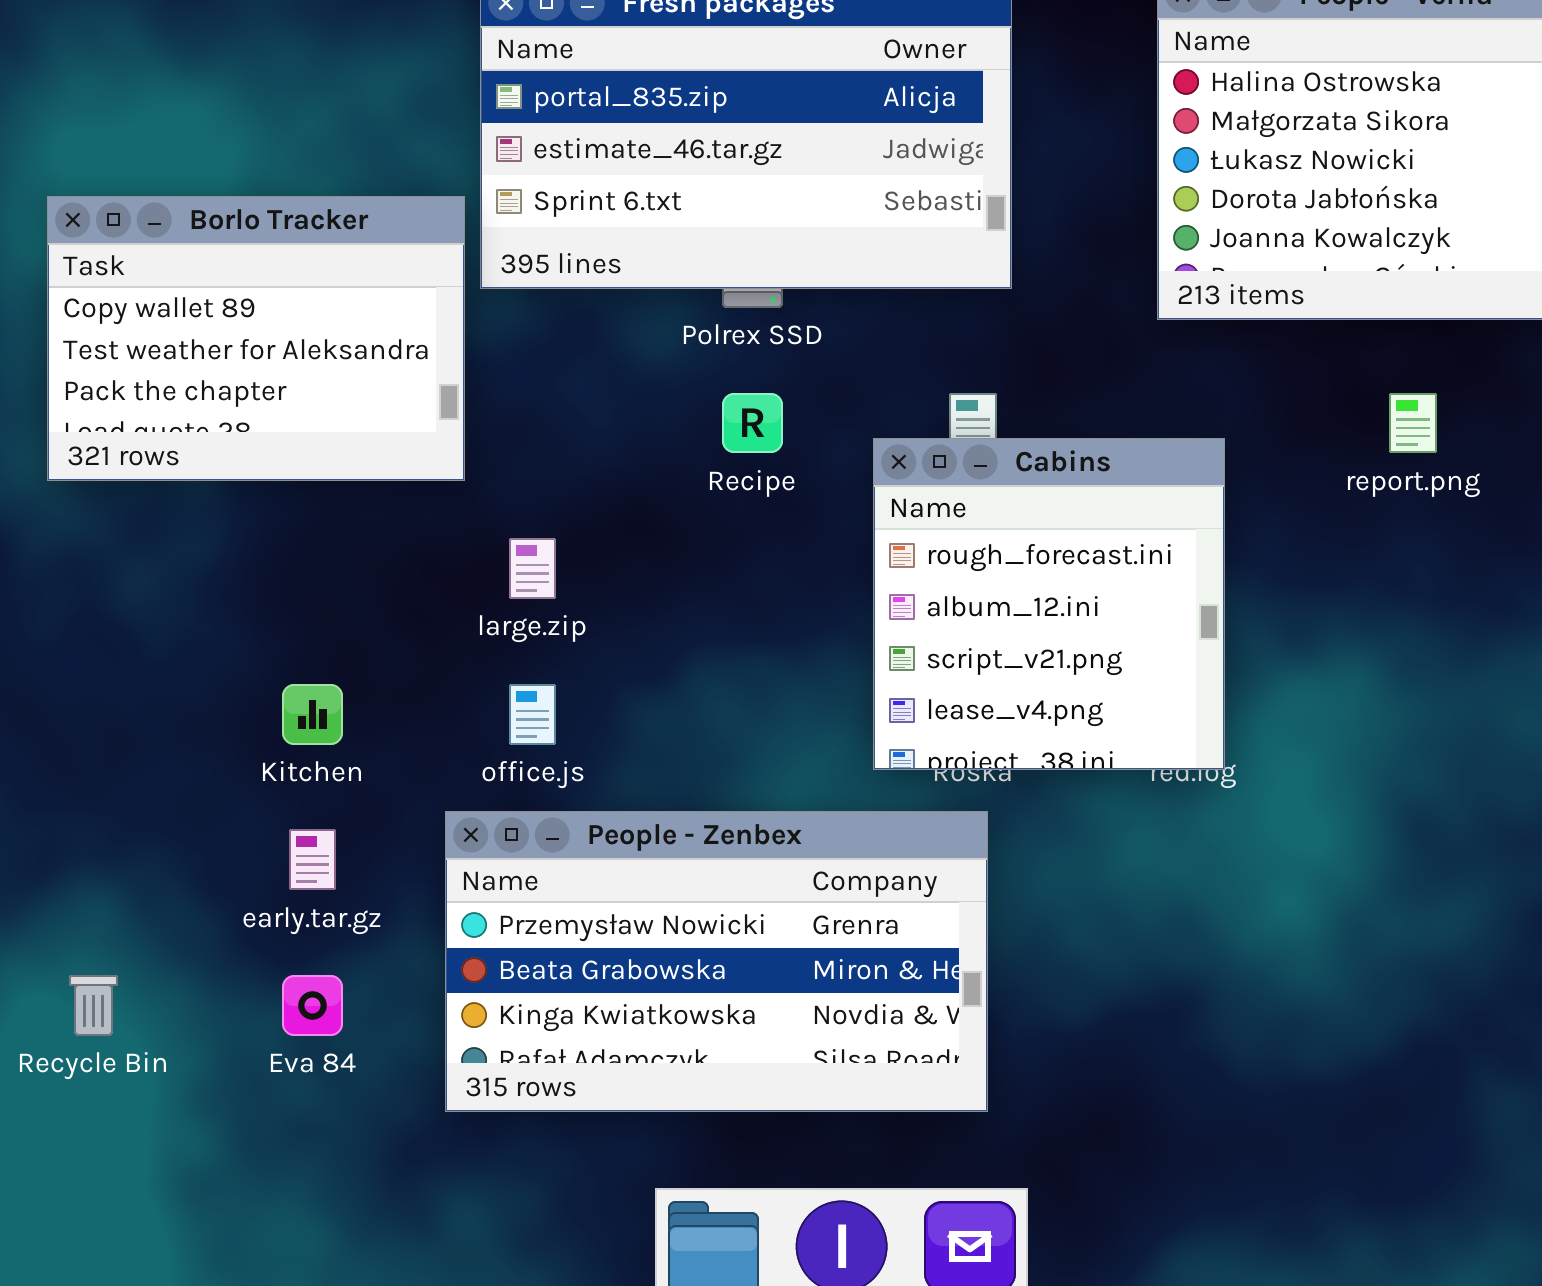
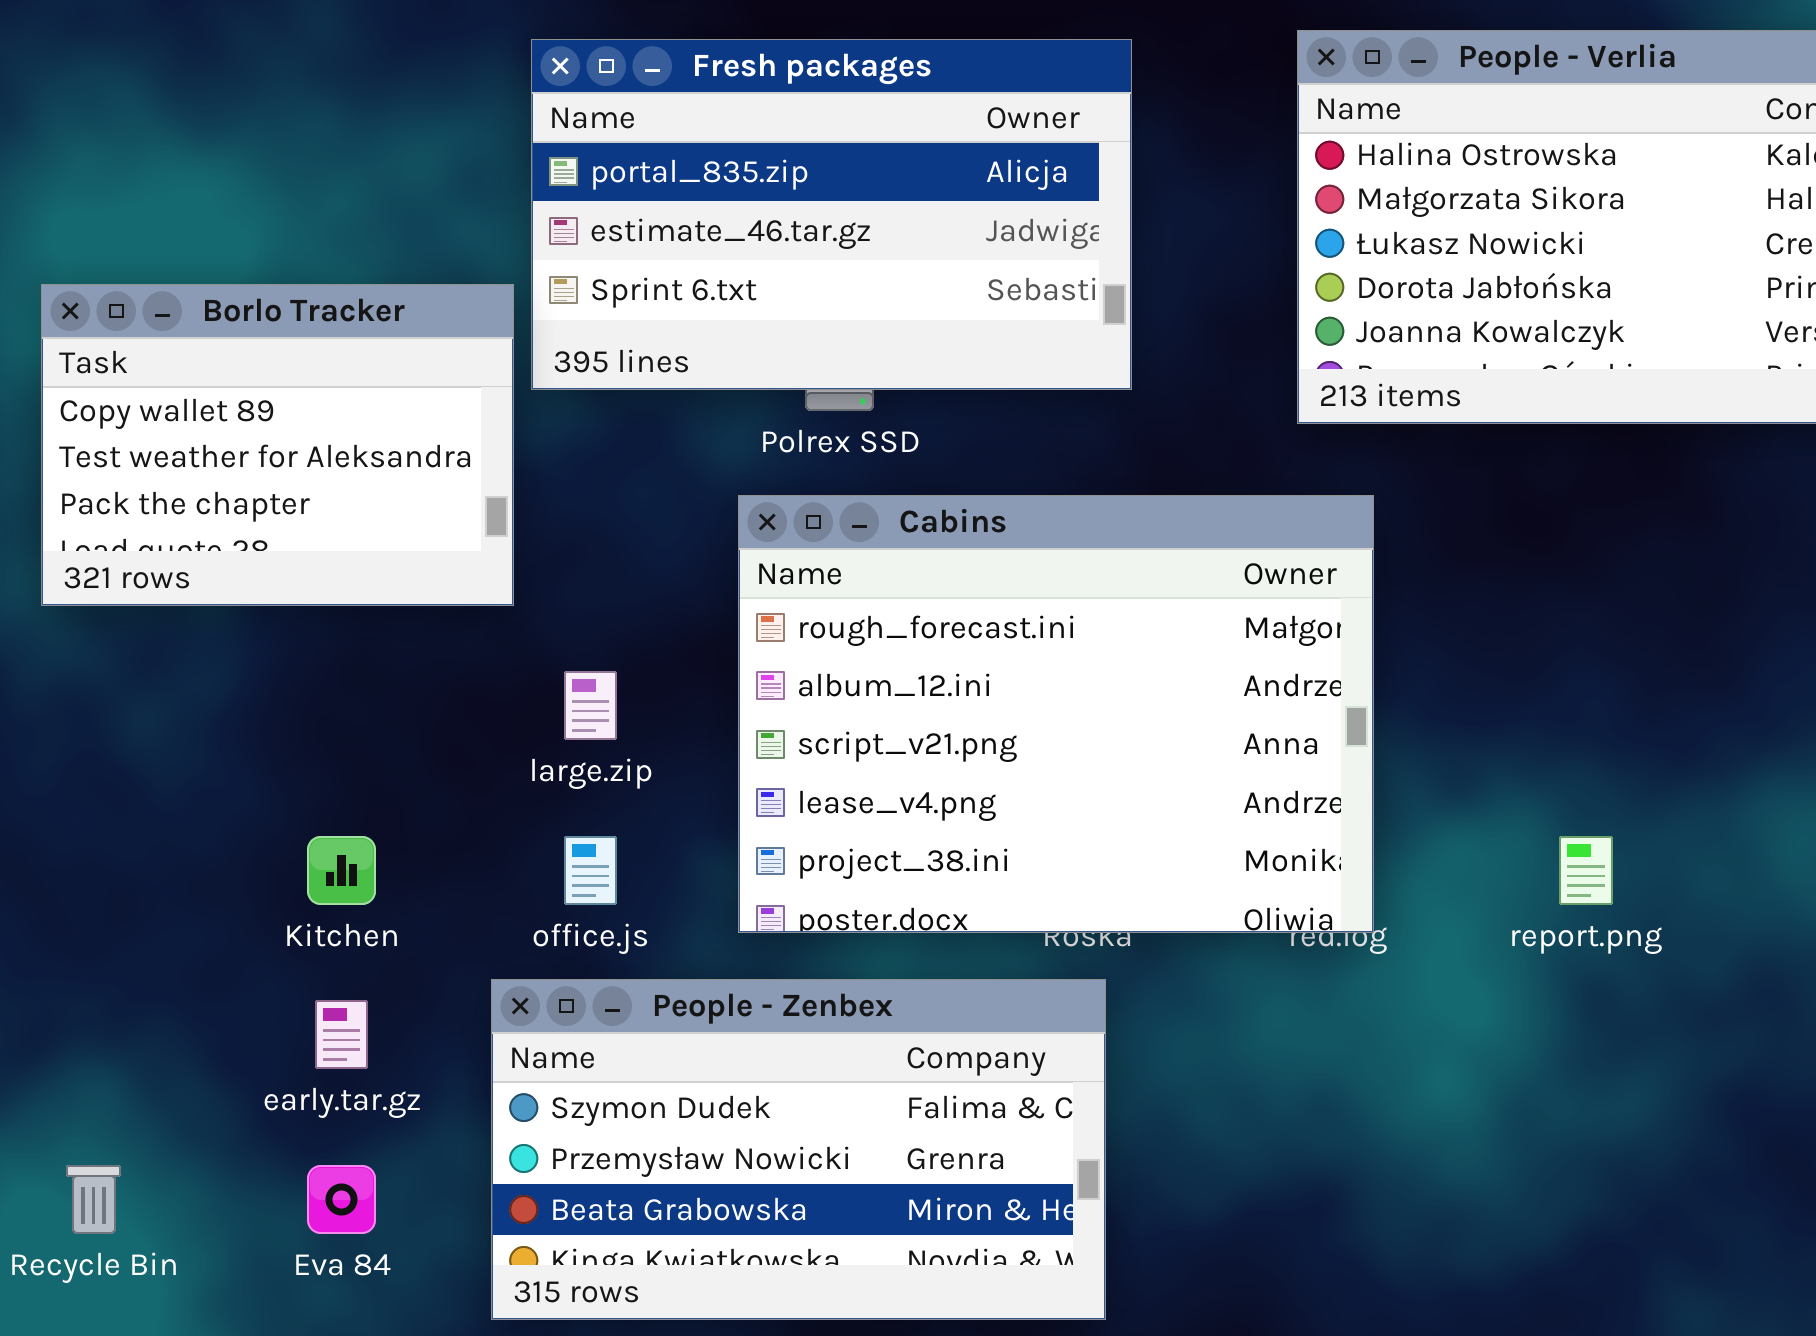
report.png: [1389,393,1437,453] -> [1559,836,1613,905], moved
Cabins: [873,438,1225,770] -> [738,495,1374,933], resized
People - Zenbex: [445,811,988,1112] -> [491,979,1106,1320], scrolled up 1 row

